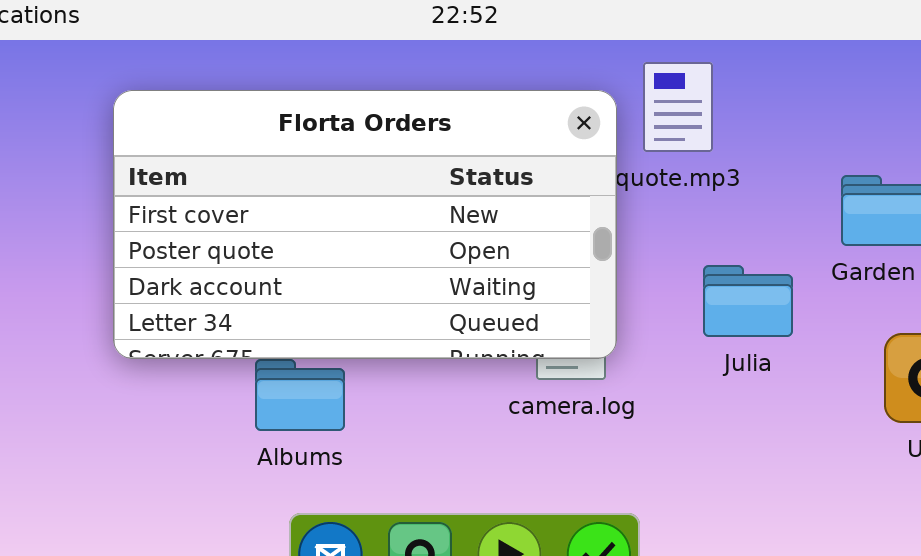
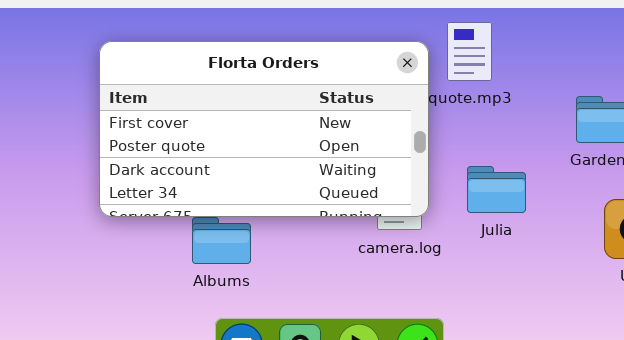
Julia: [703,265,793,337] -> [467,166,526,213], moved

